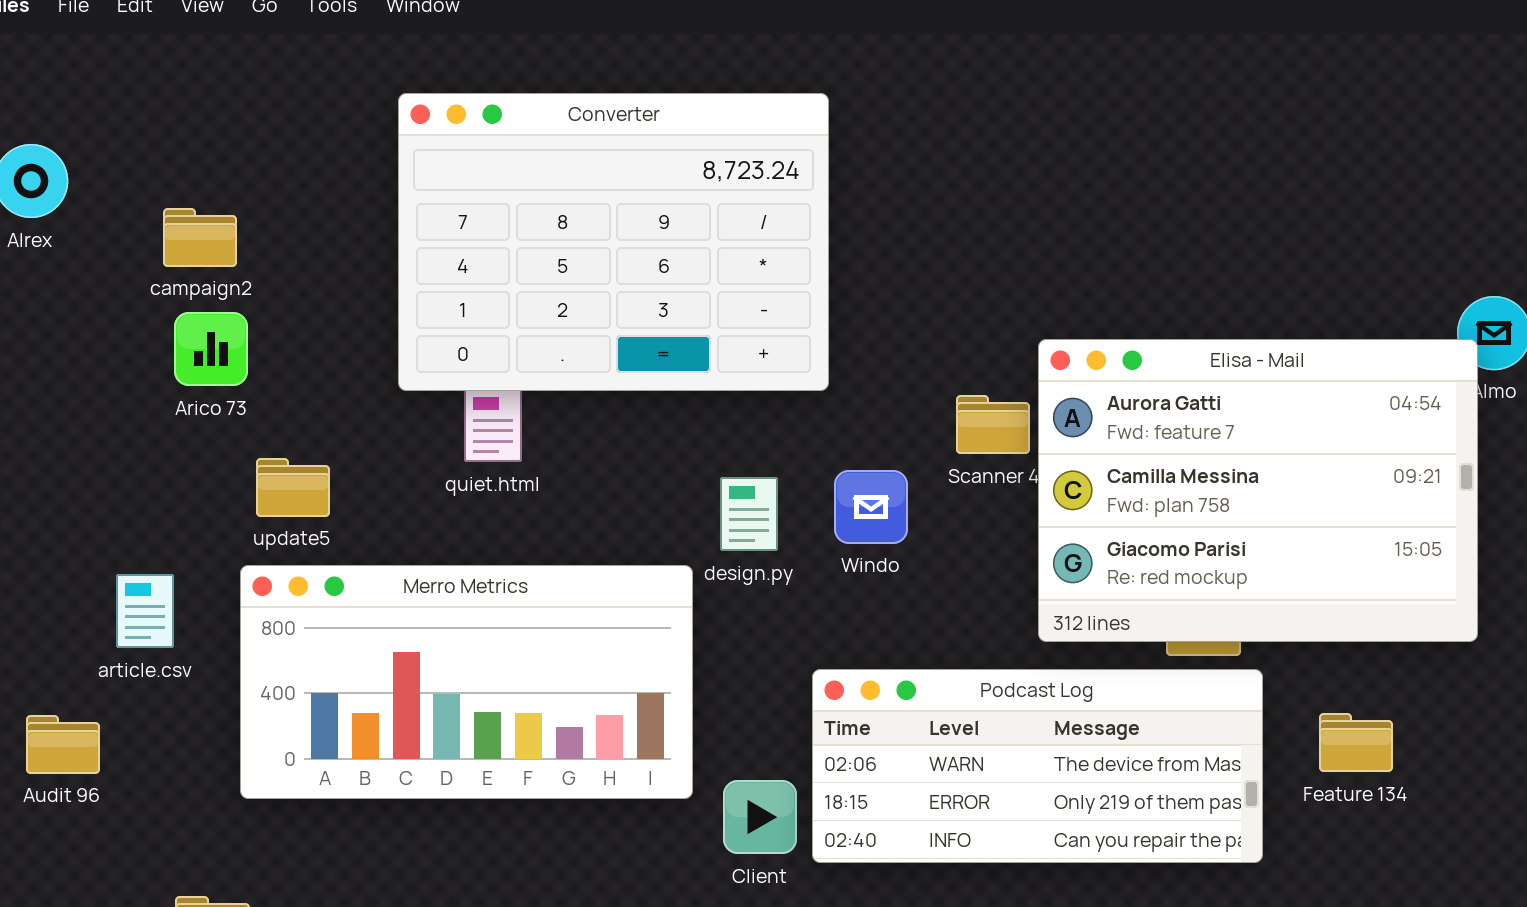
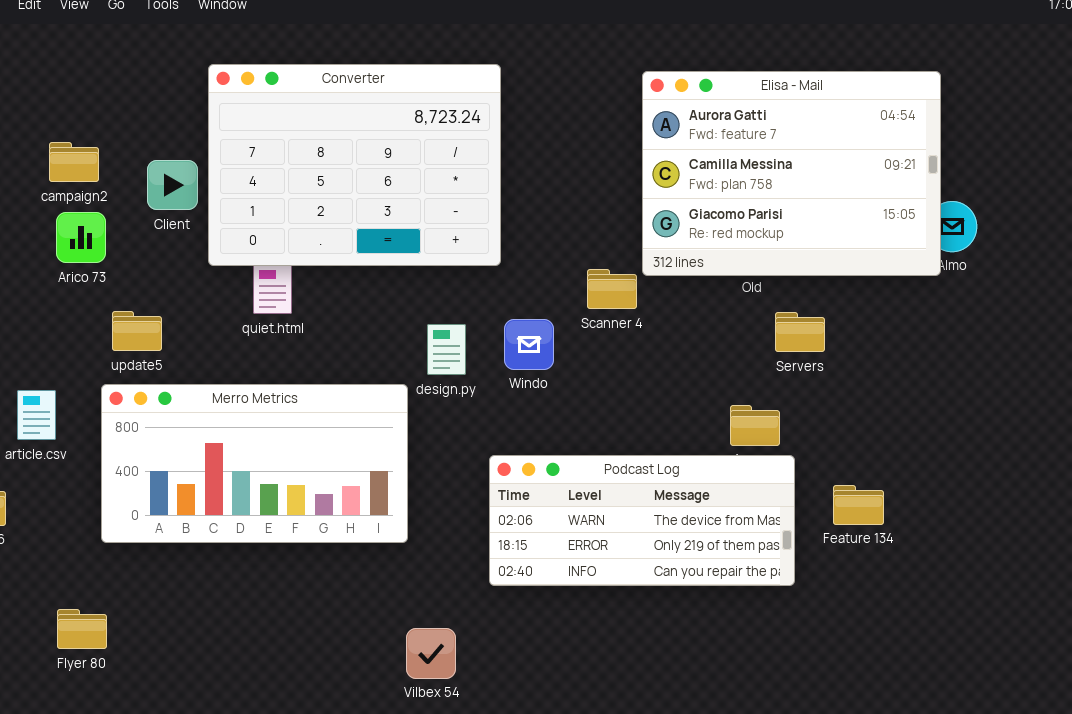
Elisa - Mail: [1038,339,1478,642] -> [642,71,941,276], moved
Client: [723,780,797,854] -> [147,160,198,210], moved

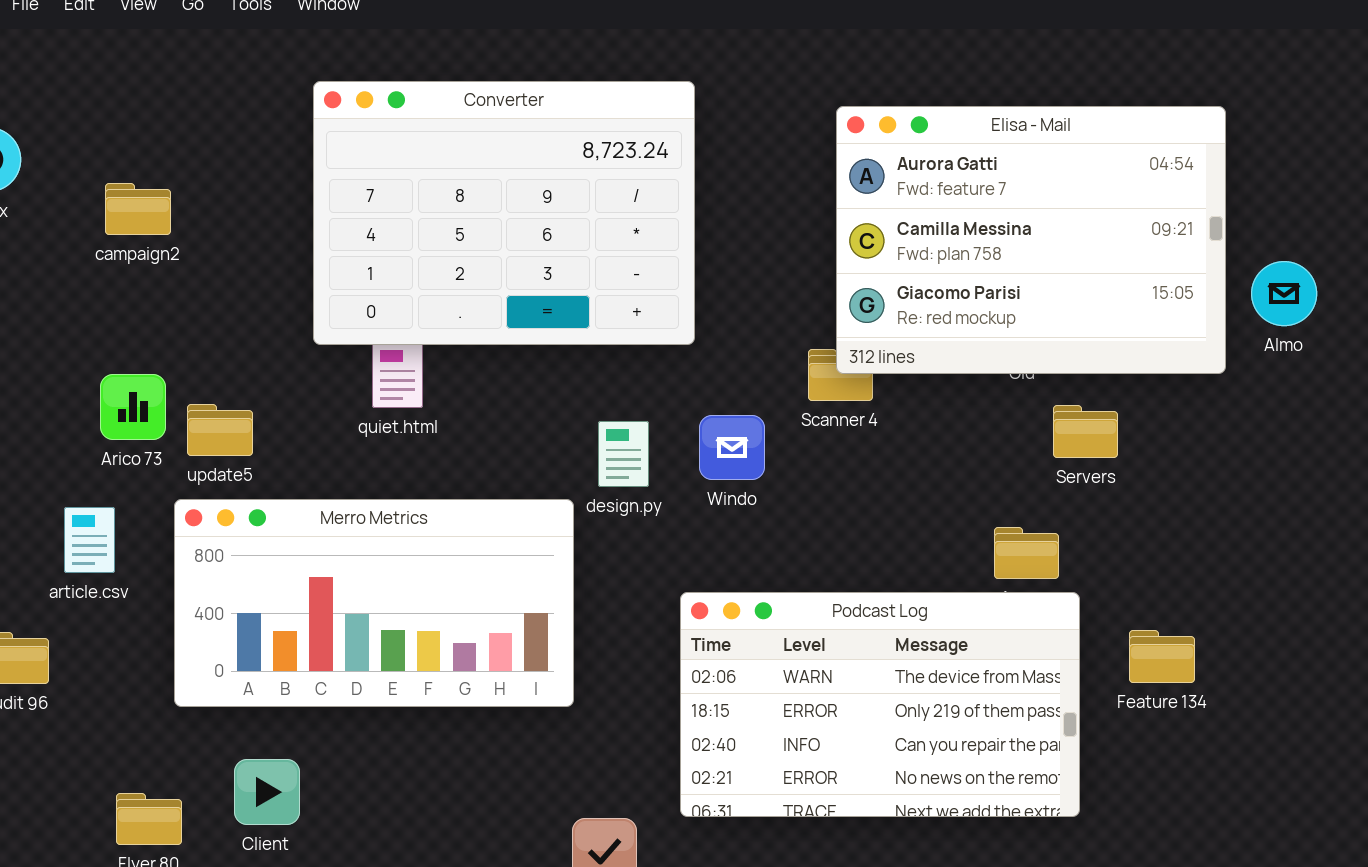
Elisa - Mail: [642,71,941,276] -> [836,106,1226,374], moved
Client: [147,160,198,210] -> [234,759,300,825], moved
Arico 73: [56,212,106,263] -> [100,374,166,440], moved
Podcast Log: [489,455,795,586] -> [680,592,1080,817], resized

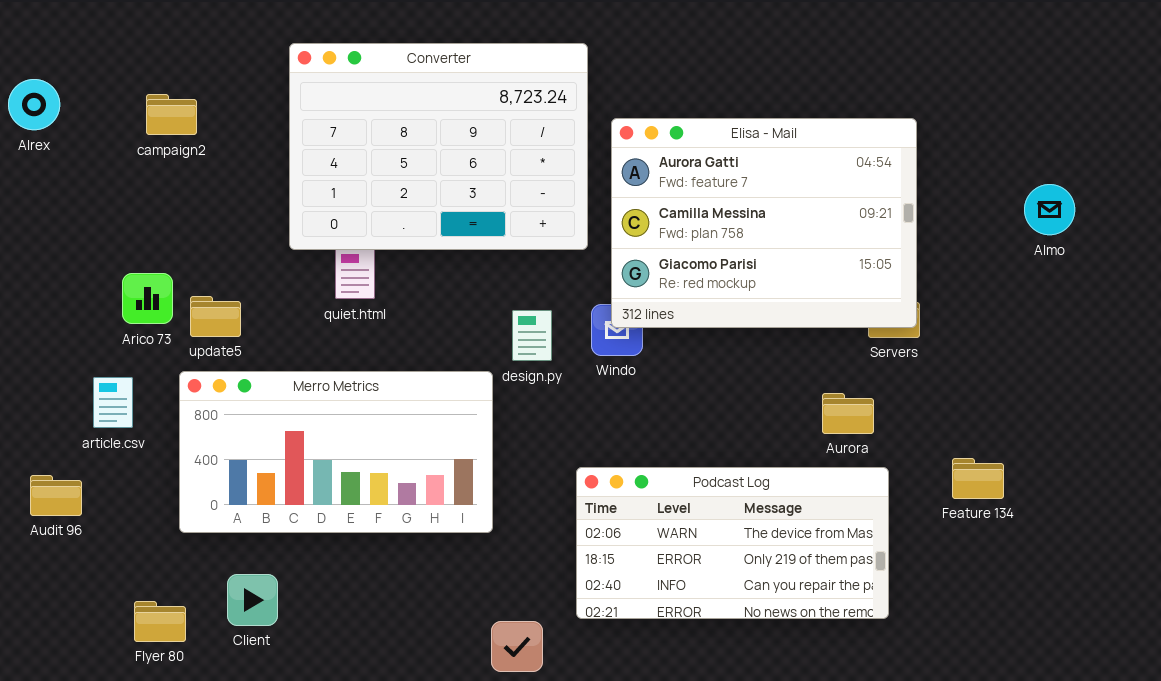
Elisa - Mail: [836,106,1226,374] -> [611,118,917,328], moved
campaign2: [105,183,171,235] -> [146,94,197,135], moved
Podcast Log: [680,592,1080,817] -> [576,467,889,619], resized
Feature 134: [1129,630,1195,683] -> [952,458,1004,499], moved

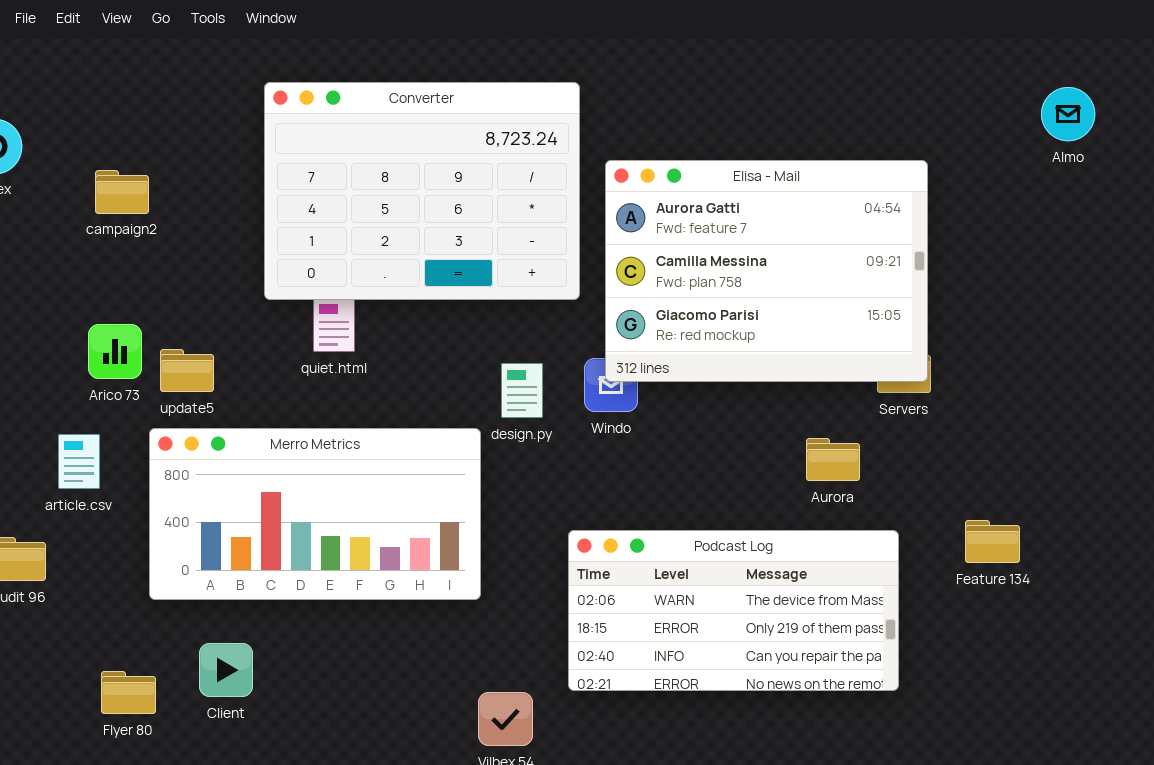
campaign2: [146,94,197,135] -> [95,170,149,214], moved
Almo: [1024,184,1075,235] -> [1041,87,1095,141], moved
Aurora: [822,393,874,434] -> [806,438,860,481], moved

